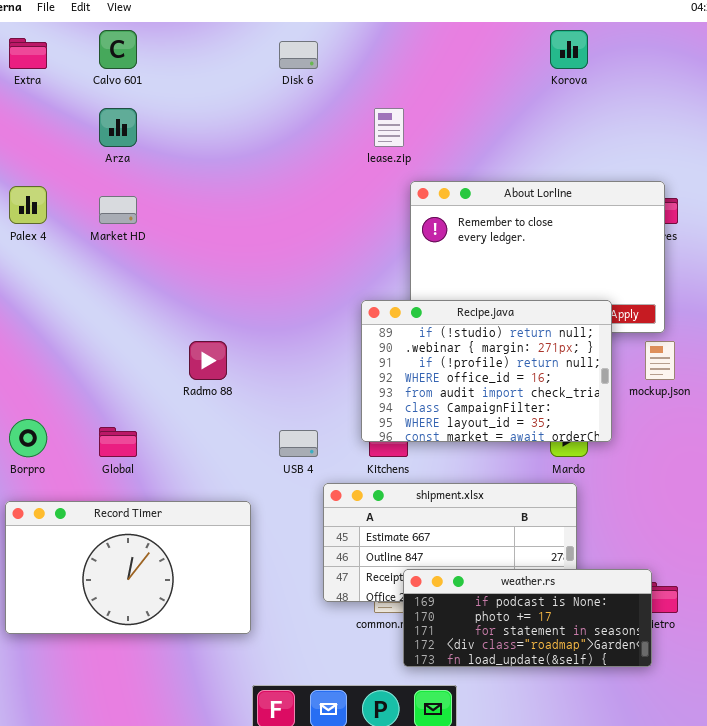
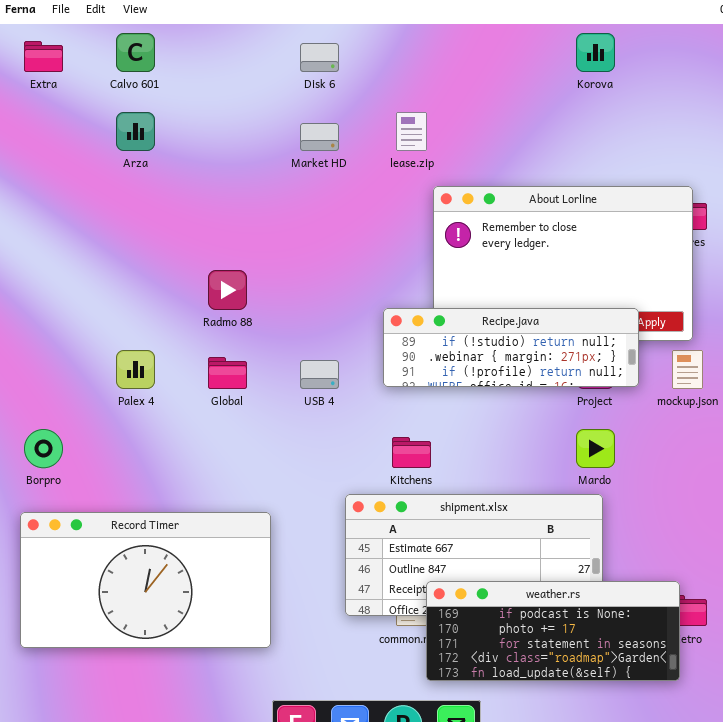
Palex 4: [9,186,47,224] -> [116,350,155,389], moved
Market HD: [99,196,137,224] -> [300,123,339,151], moved
Recipe.java: [361,300,612,442] -> [383,308,639,387], resized
Radmo 88: [189,341,227,380] -> [208,270,247,310], moved
Global: [99,427,137,457] -> [208,357,247,389], moved
USB 4: [279,430,318,457] -> [300,360,339,389], moved

